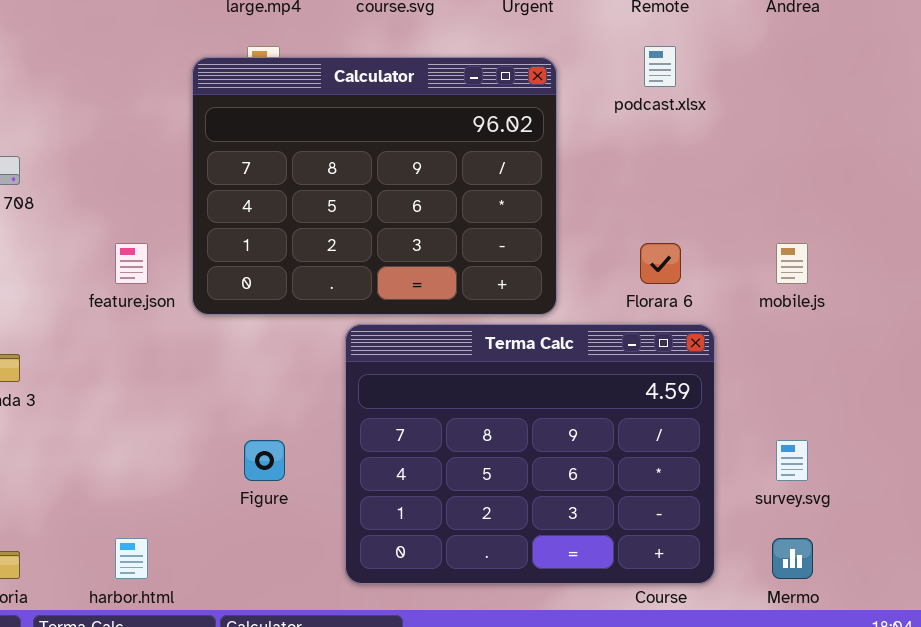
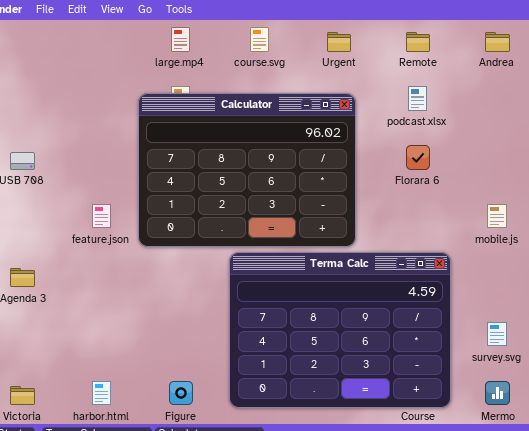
Florara 6: [640,243,681,284] -> [406,145,430,170], moved
Figure: [244,440,285,481] -> [169,381,193,405], moved

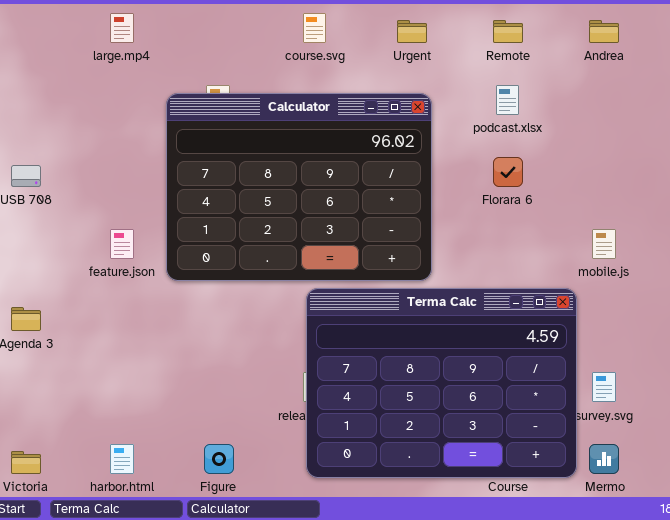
large.mp4: [171,27,190,52] -> [110,13,134,43], moved
Terma Calc: [229,252,451,408] -> [306,288,577,478], moved

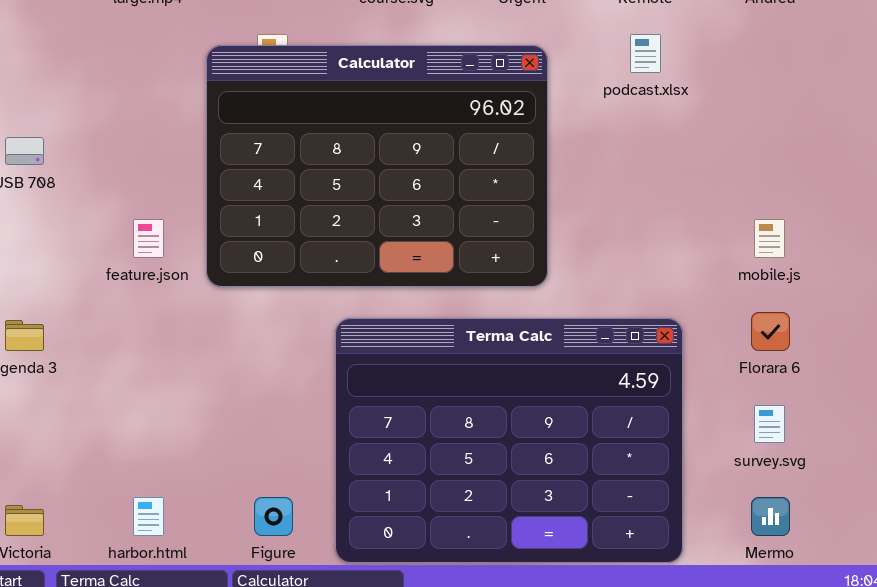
Florara 6: [493,157,523,187] -> [751,312,790,351], moved
Terma Calc: [306,288,577,478] -> [335,318,683,563], moved

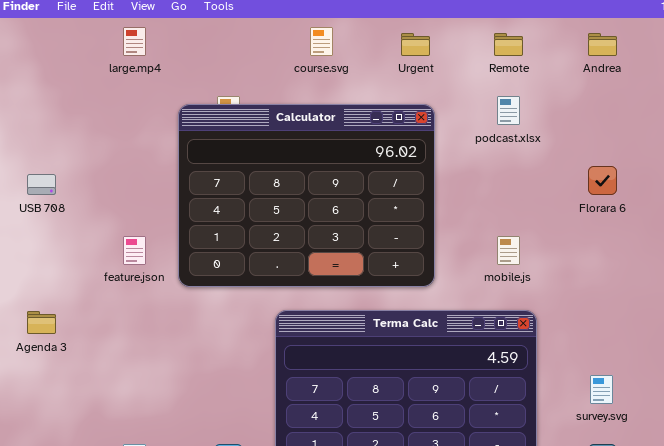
mobile.js: [754,219,785,258] -> [497,236,520,265], moved
Florara 6: [751,312,790,351] -> [588,166,617,195], moved

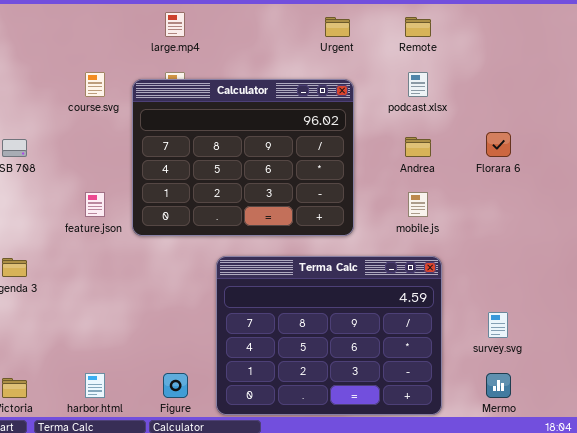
large.mp4: [123,27,146,56] -> [165,12,185,37], moved
course.svg: [310,27,333,56] -> [85,72,105,97], moved
Andrea: [588,33,617,56] -> [405,137,431,157], moved

